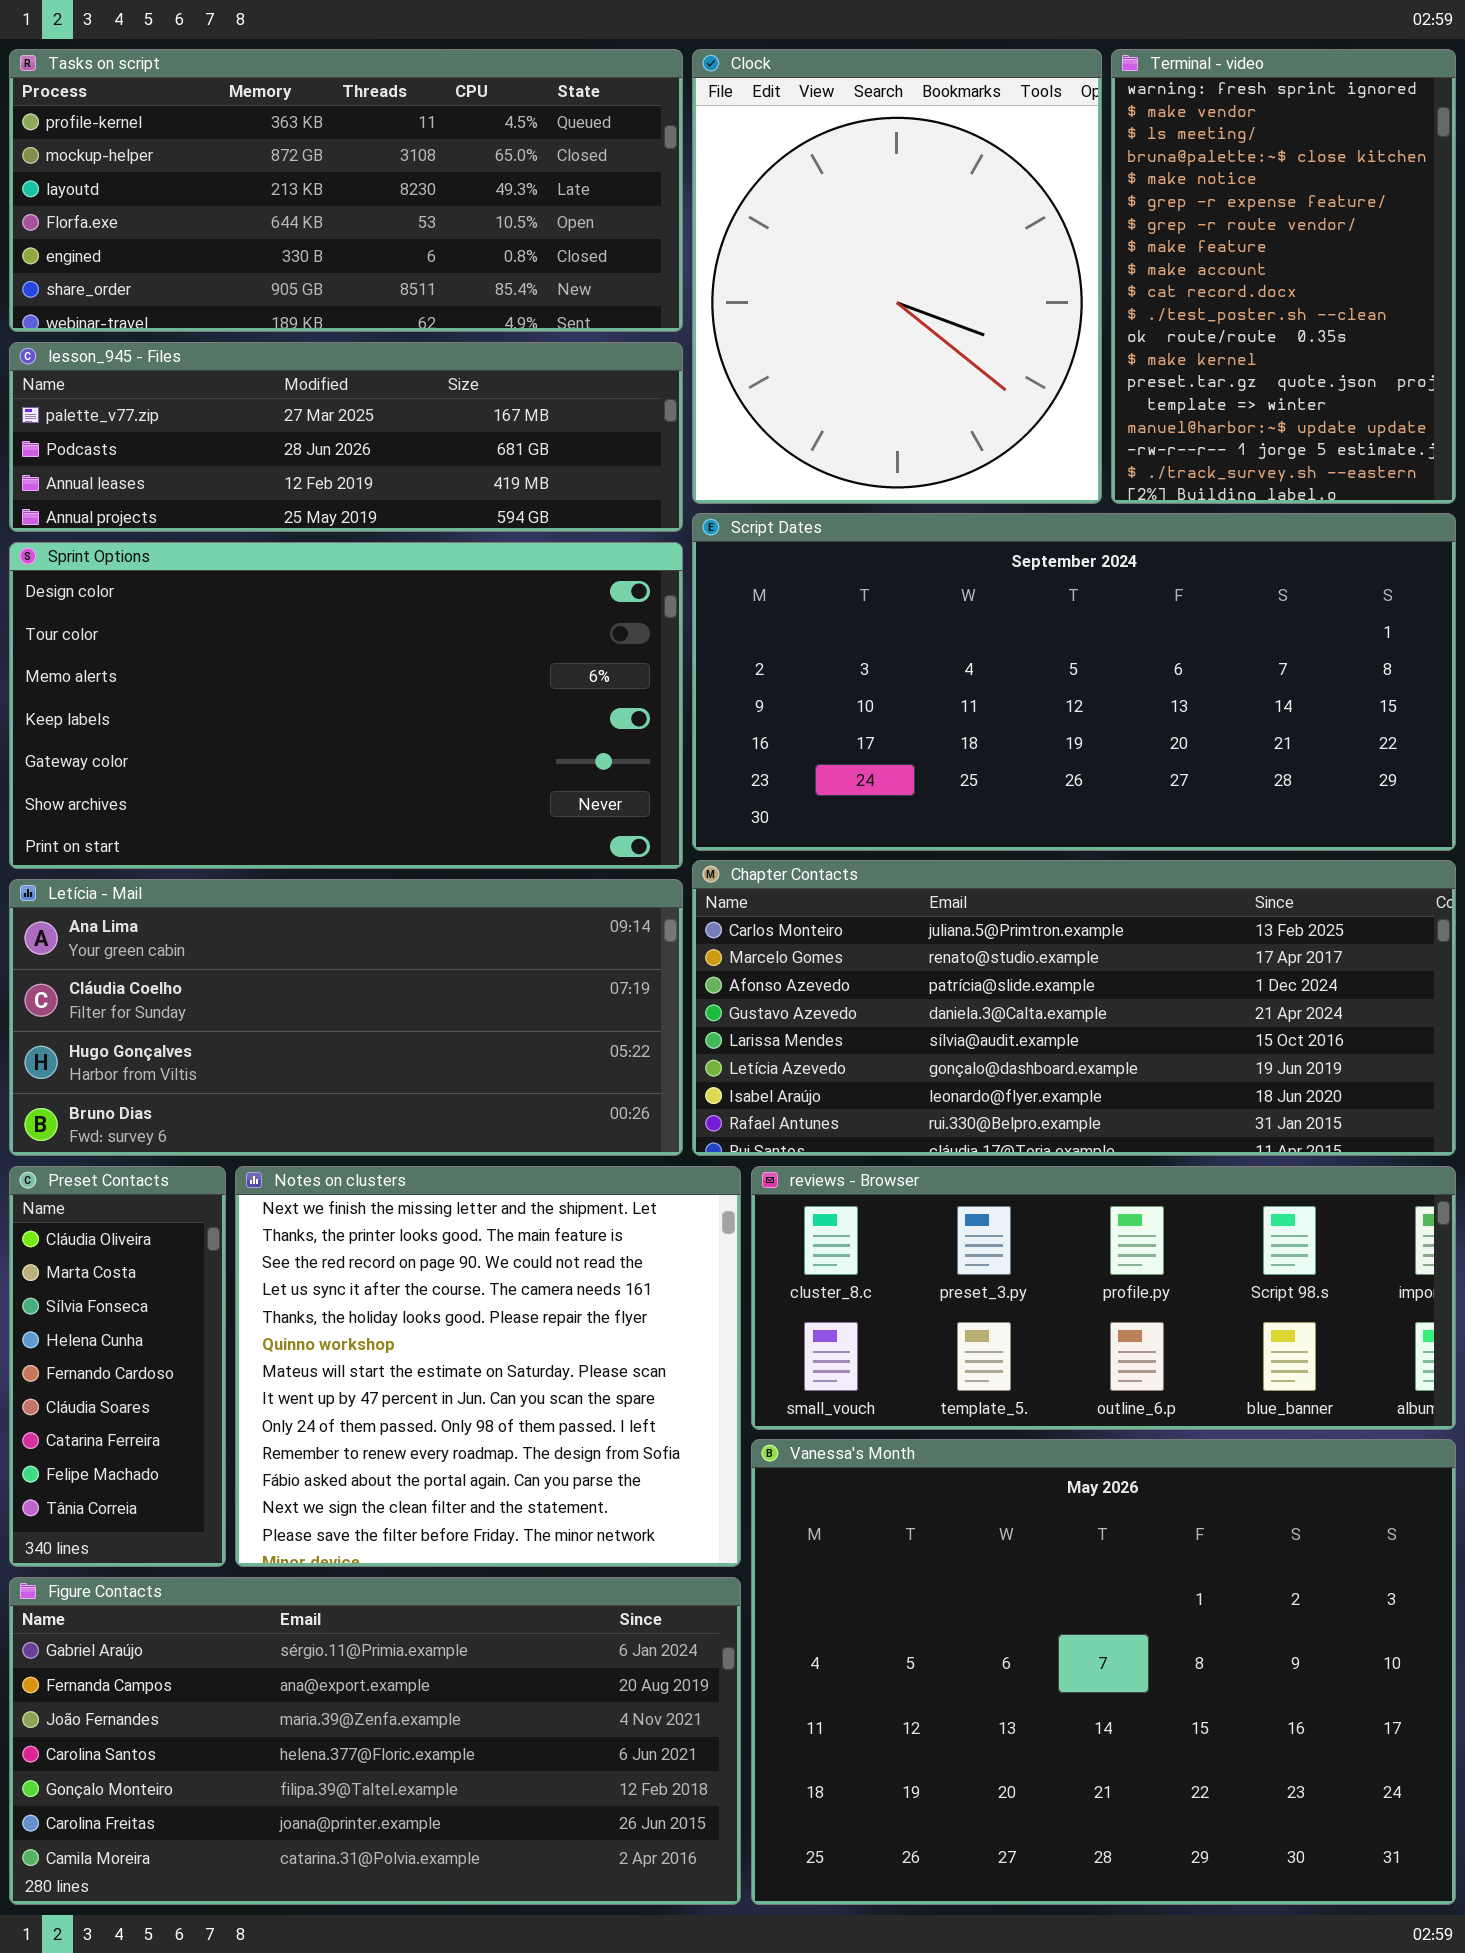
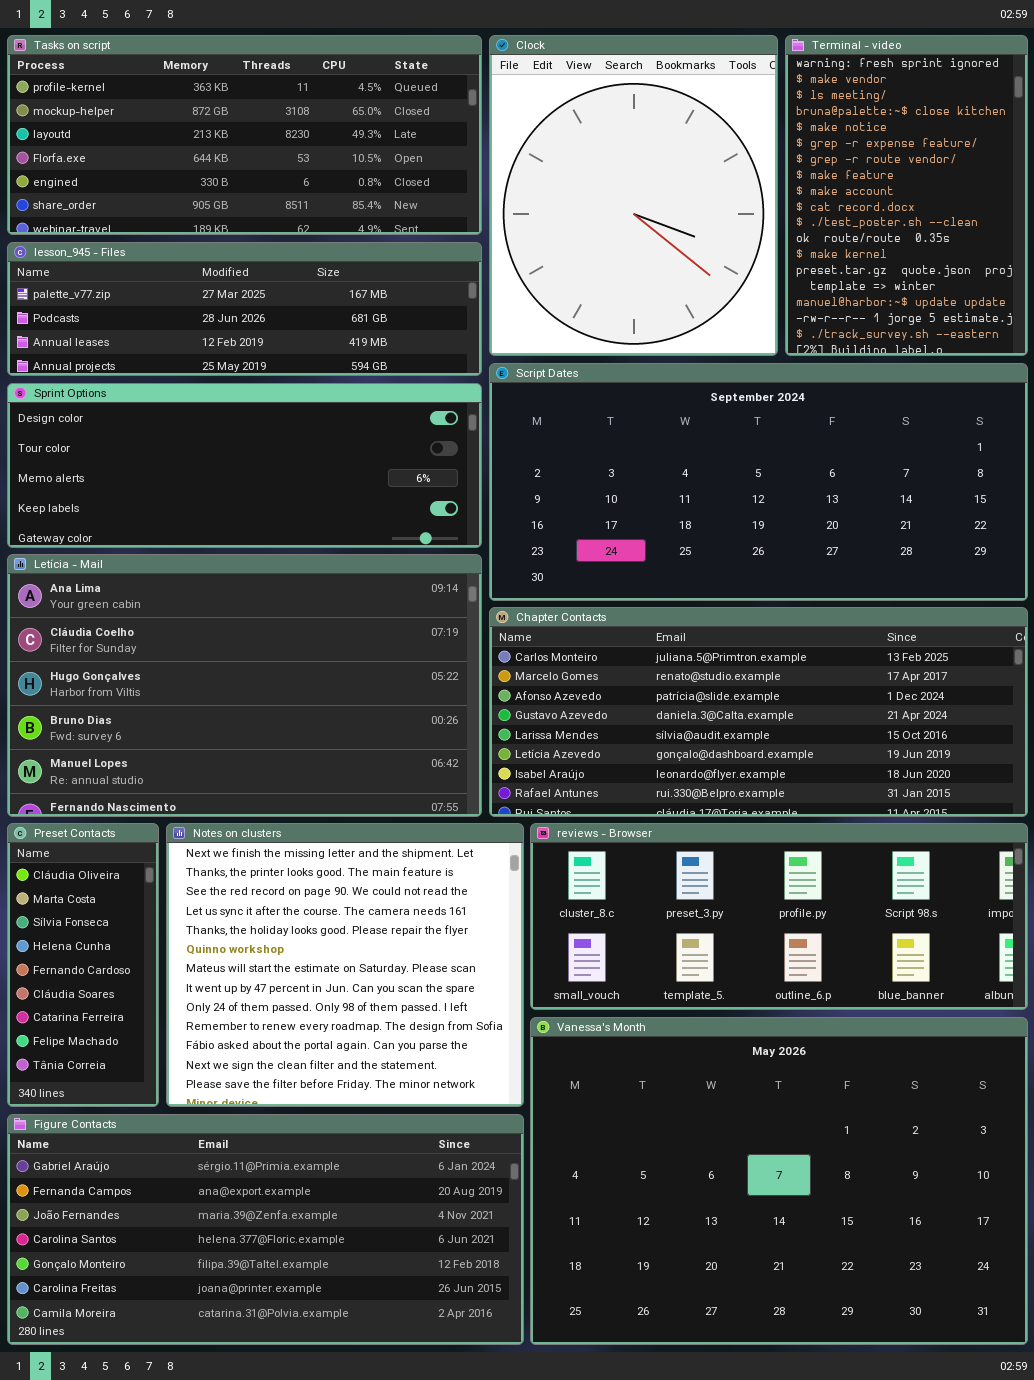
Sprint Options: [9,542,683,869] -> [7,383,482,548], resized
Letícia - Mail: [9,879,683,1156] -> [7,554,482,817], resized

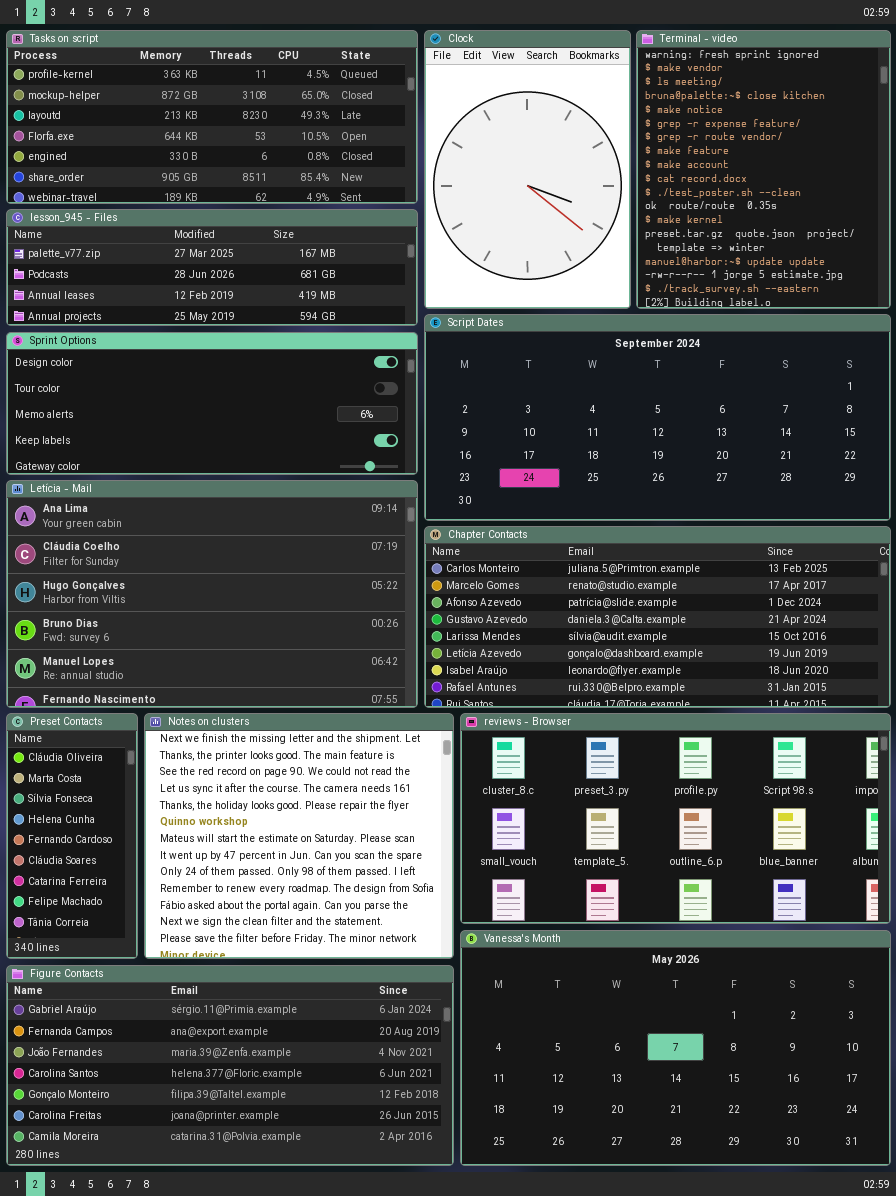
Clock: [489,35,778,356] -> [424,30,631,309], resized
Terminal - video: [785,35,1028,356] -> [636,30,891,309], resized
reviews - Browser: [530,823,1028,1010] -> [460,713,891,924], resized
Vanessa's Month: [530,1017,1028,1345] -> [460,930,891,1166], resized

